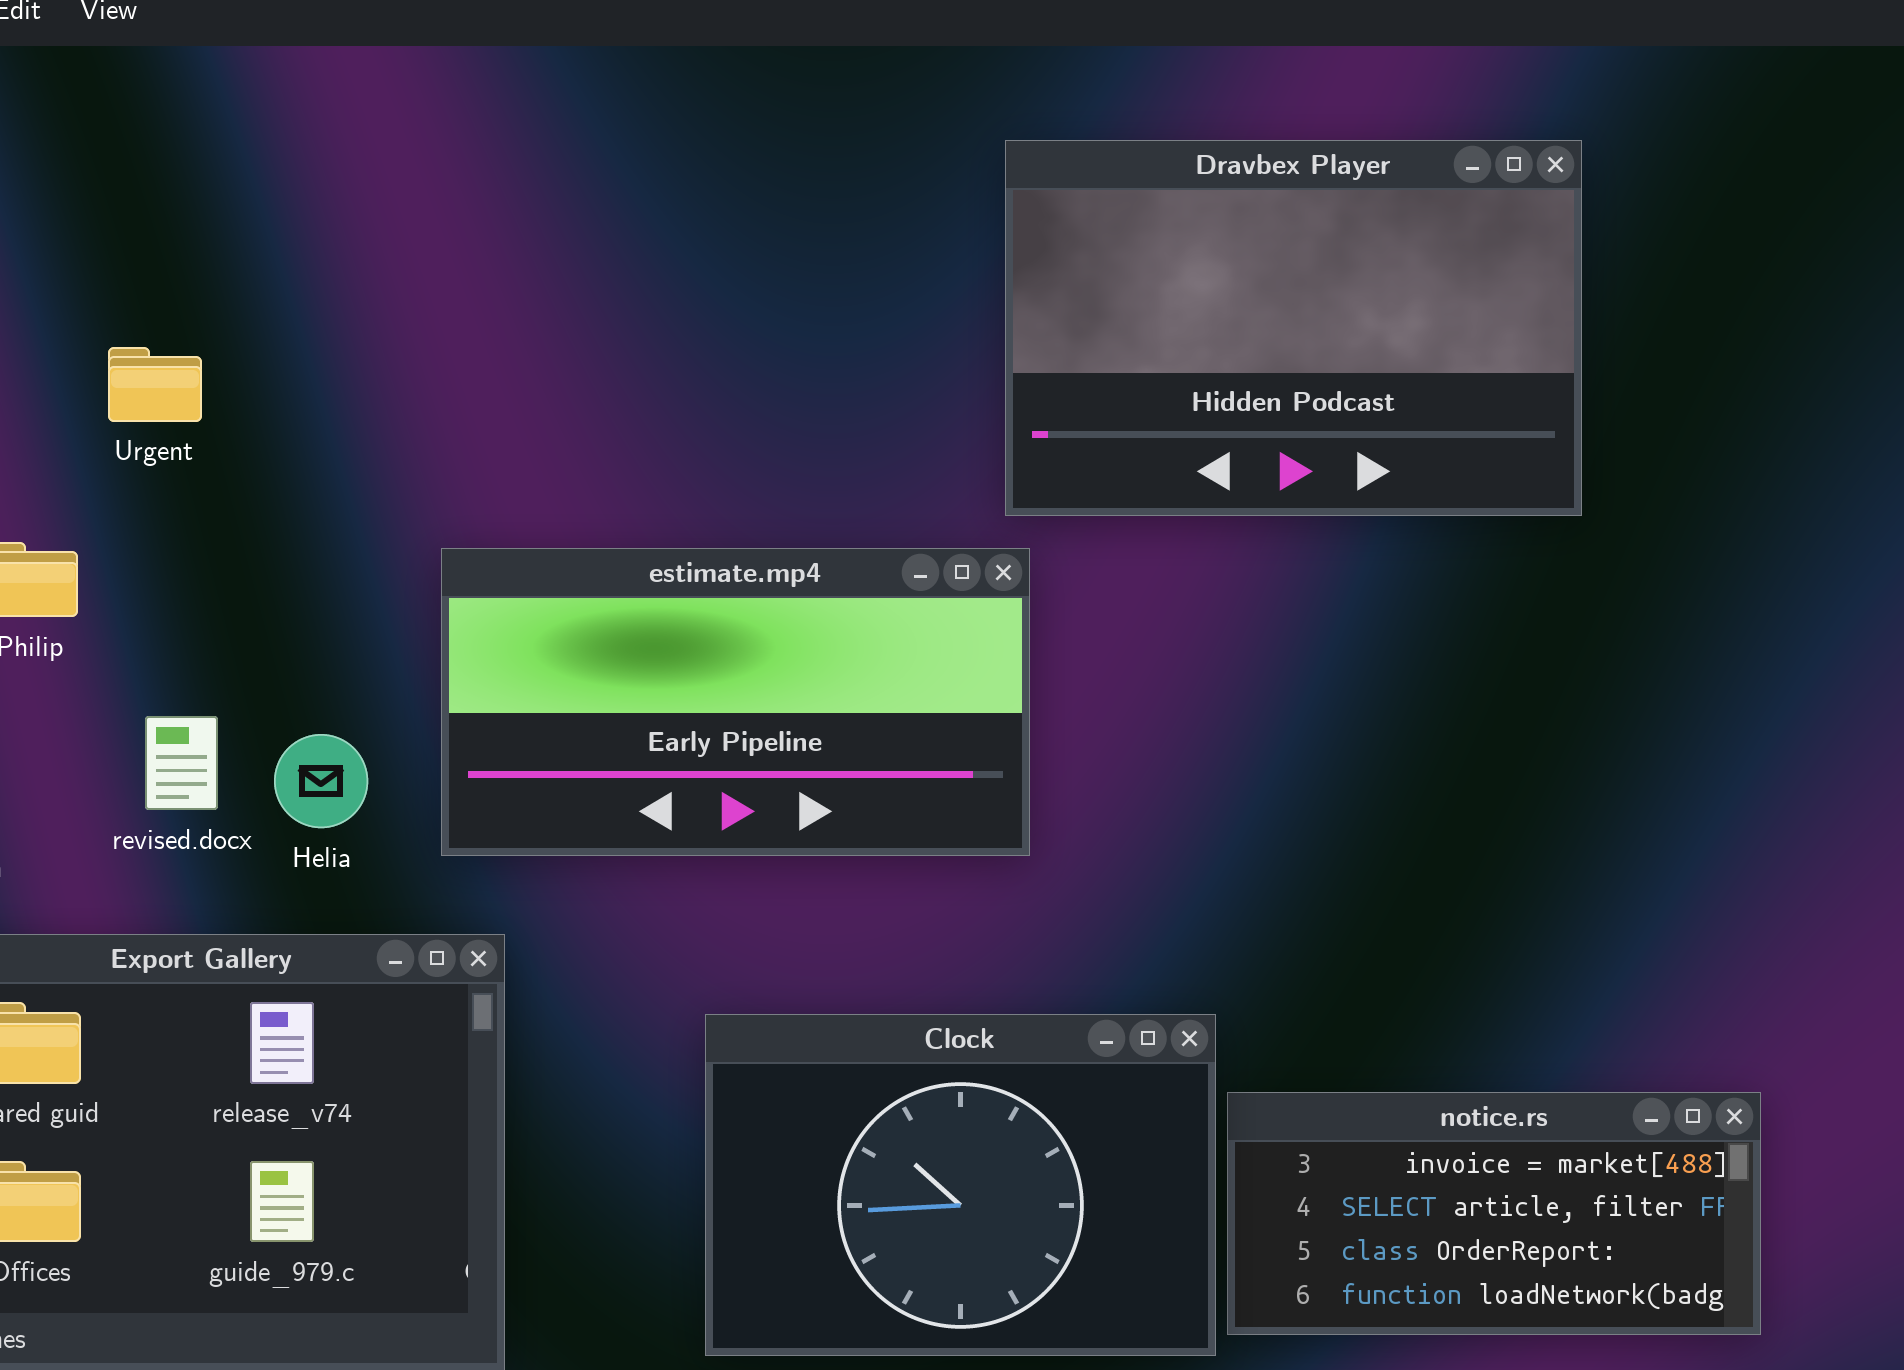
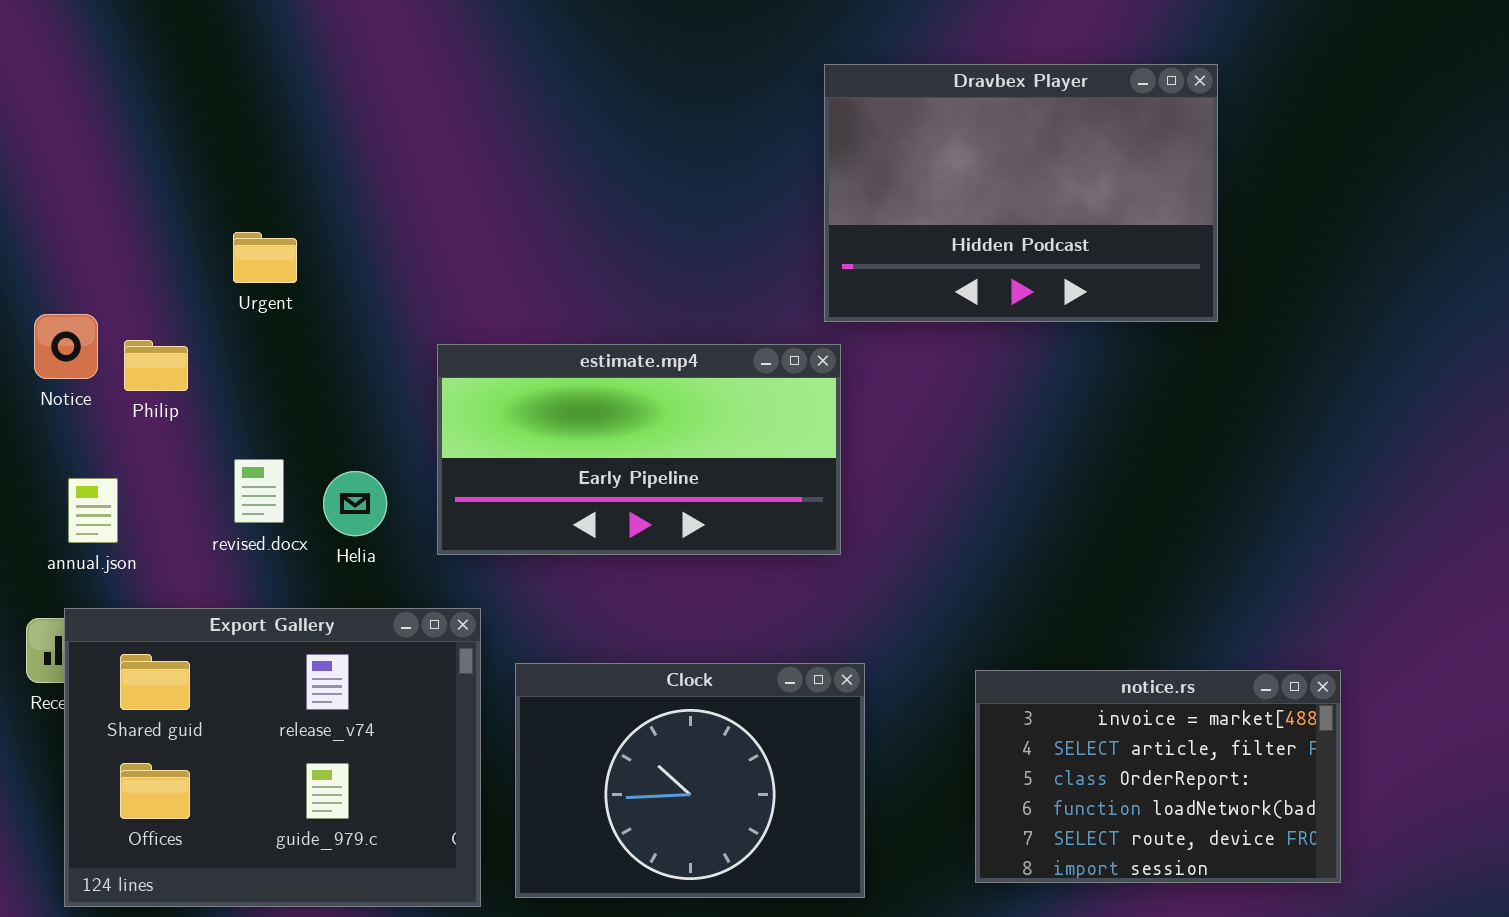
Urgent: [108,347,202,422] -> [233,232,297,283], moved
Clock: [705,1014,1216,1356] -> [515,663,865,898], moved
notice.rs: [1227,1092,1761,1335] -> [975,670,1341,883], resized

